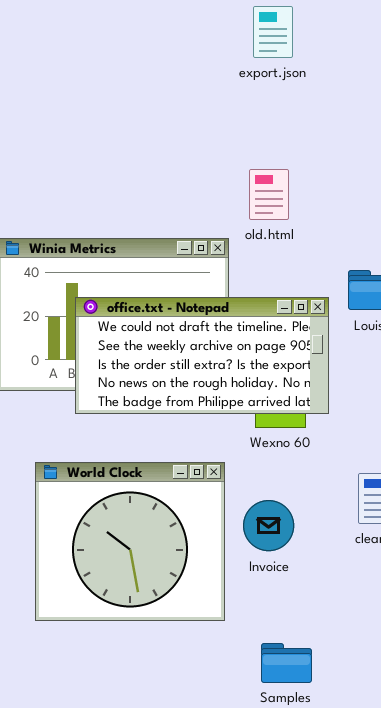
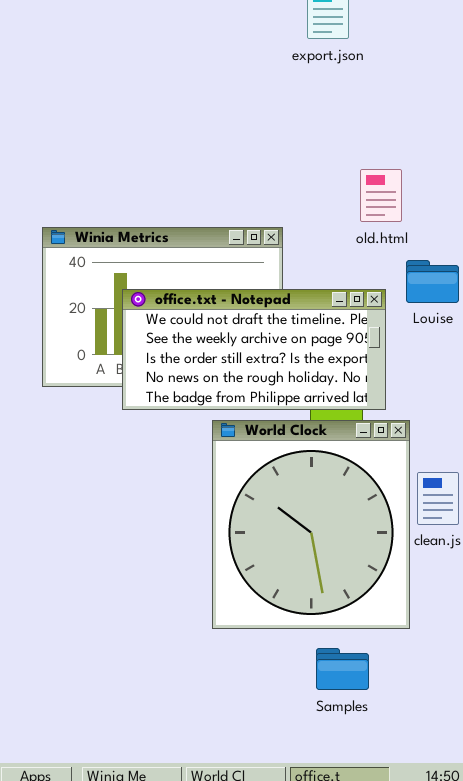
old.html: [249,169,289,220] -> [360,169,402,222], moved
World Clock: [35,462,225,621] -> [212,420,410,629], moved, resized

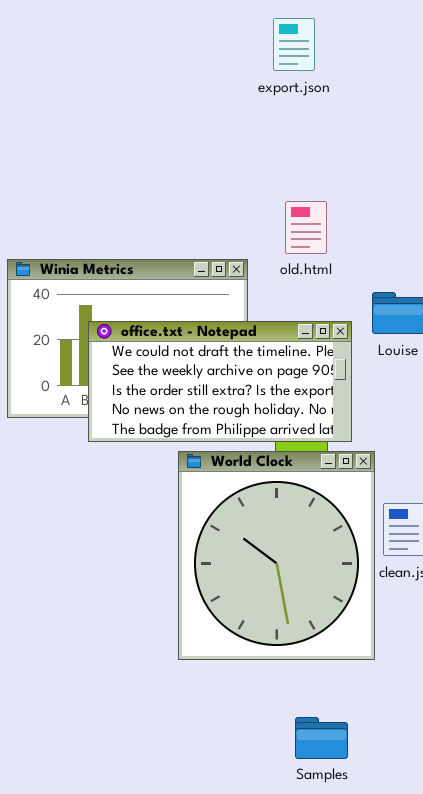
old.html: [360,169,402,222] -> [285,201,327,254], moved
Samples: [316,648,369,690] -> [295,717,348,759], moved

